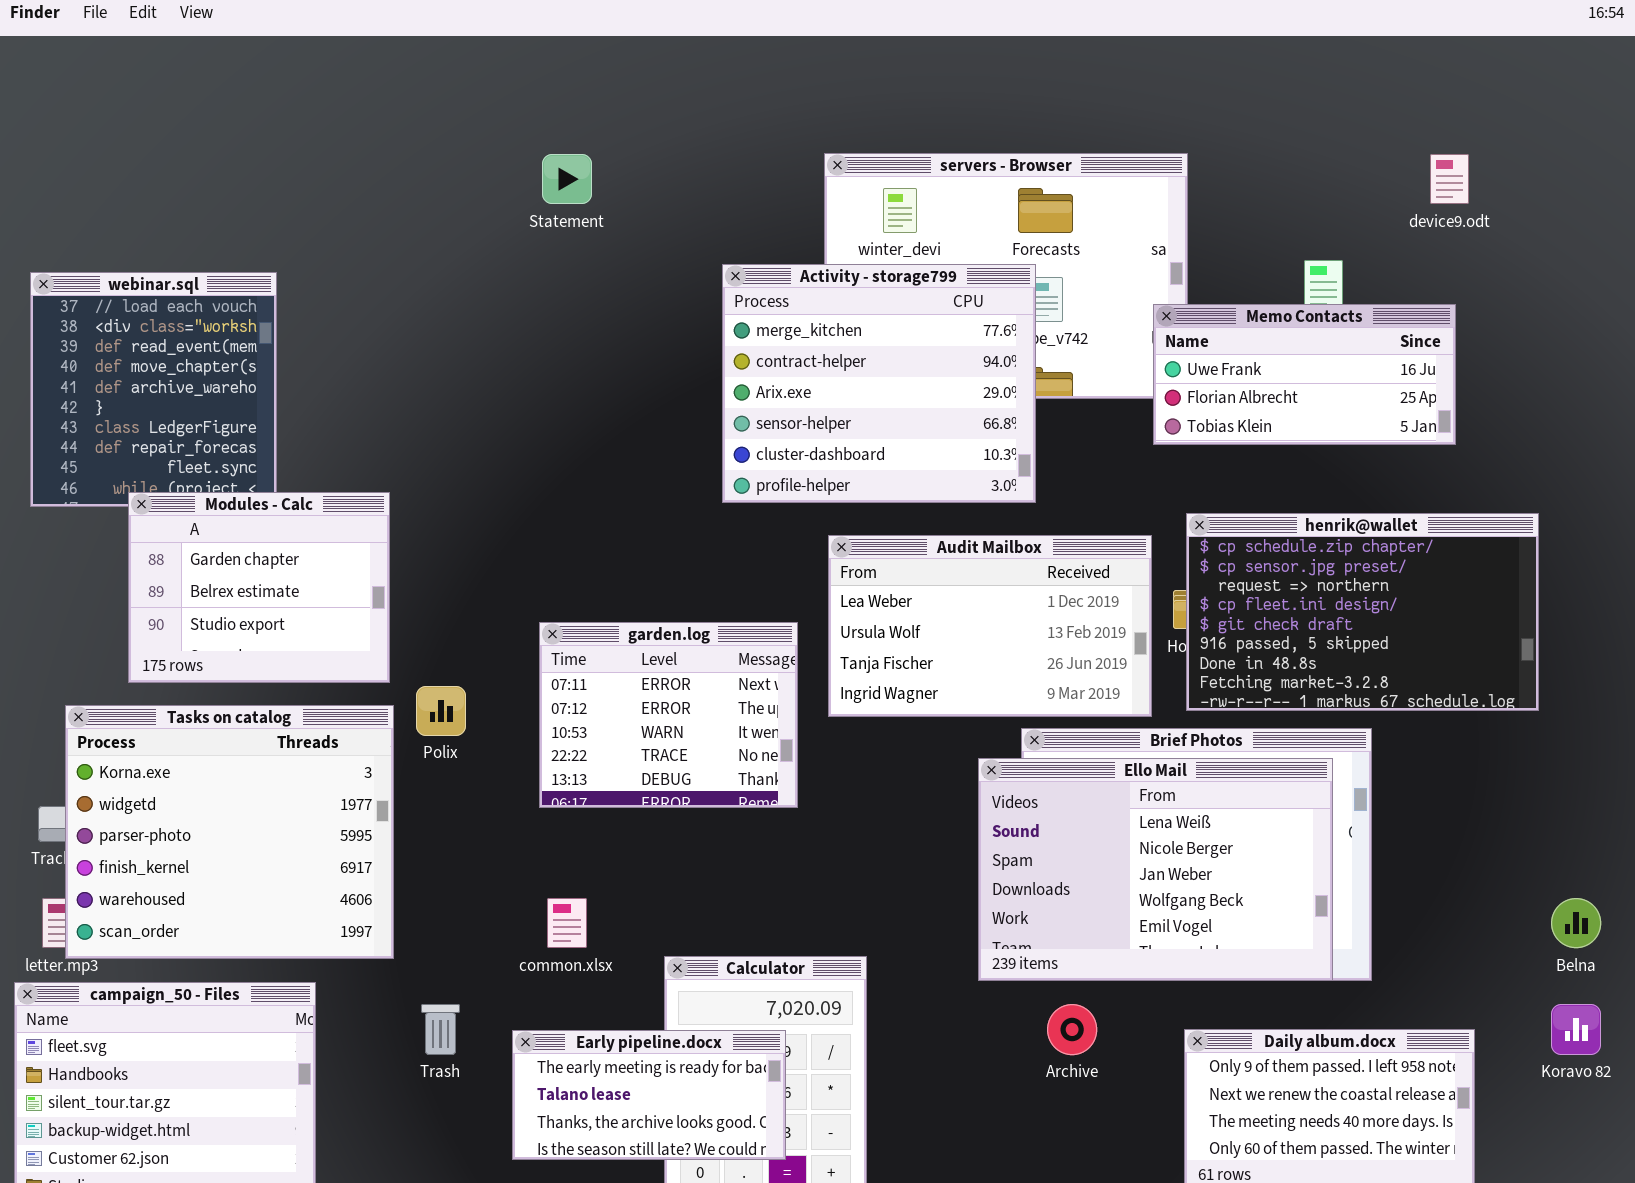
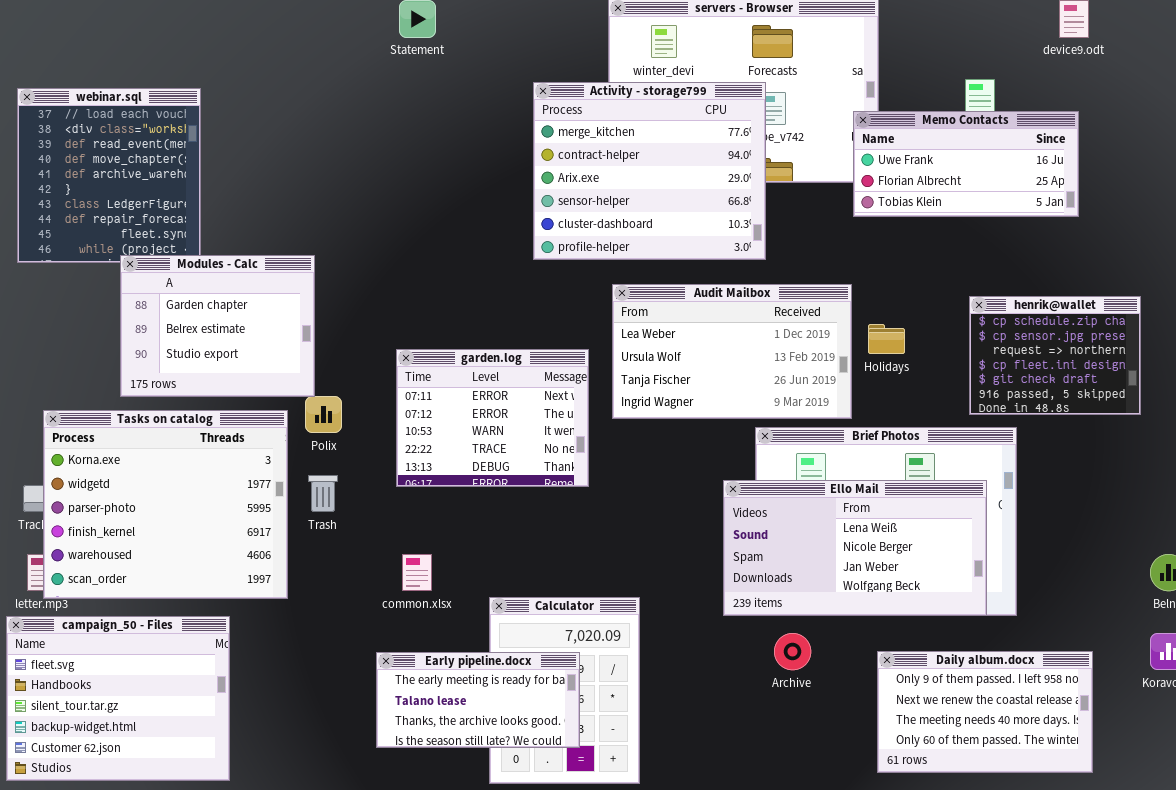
Modules - Calc: [128,492,390,683] -> [120,255,315,397], moved
henrik@wallet: [1186,513,1539,711] -> [969,296,1141,415], resized
Ello Mail: [978,758,1333,981] -> [723,480,987,616], resized
Trash: [421,1004,460,1055] -> [308,475,338,512], moved

